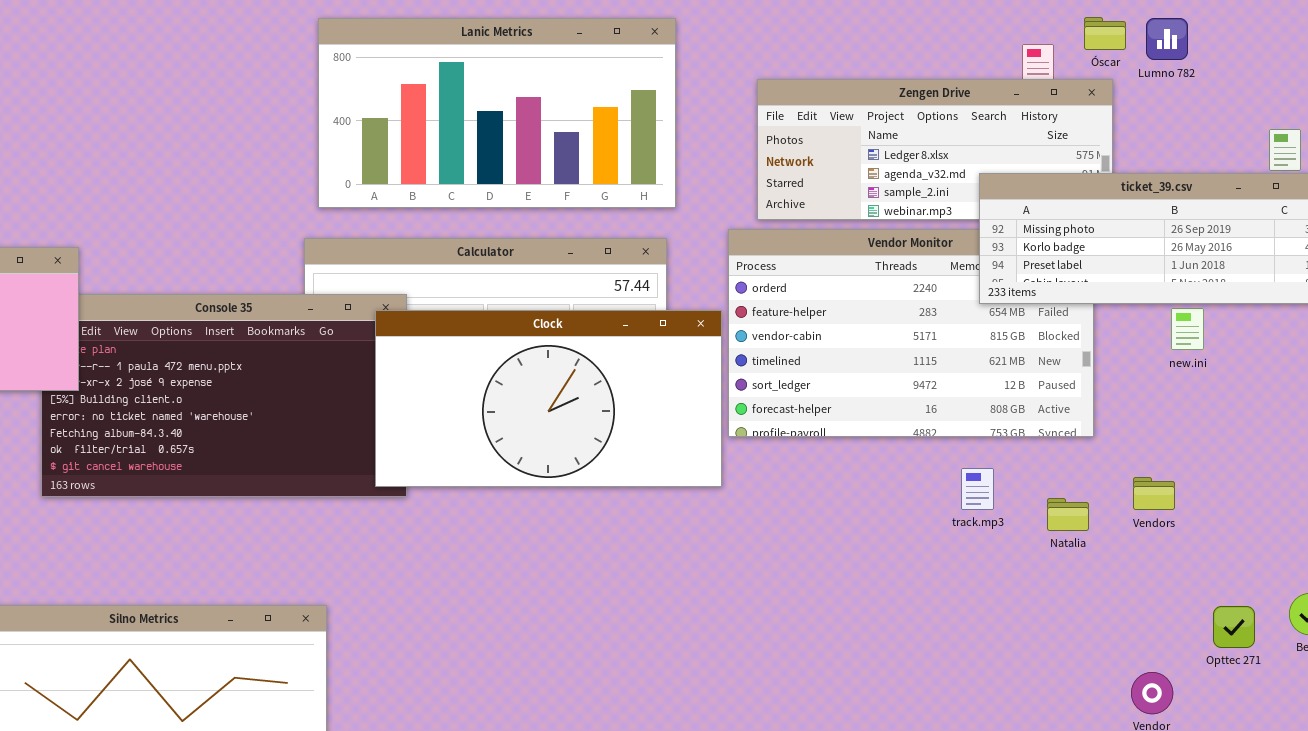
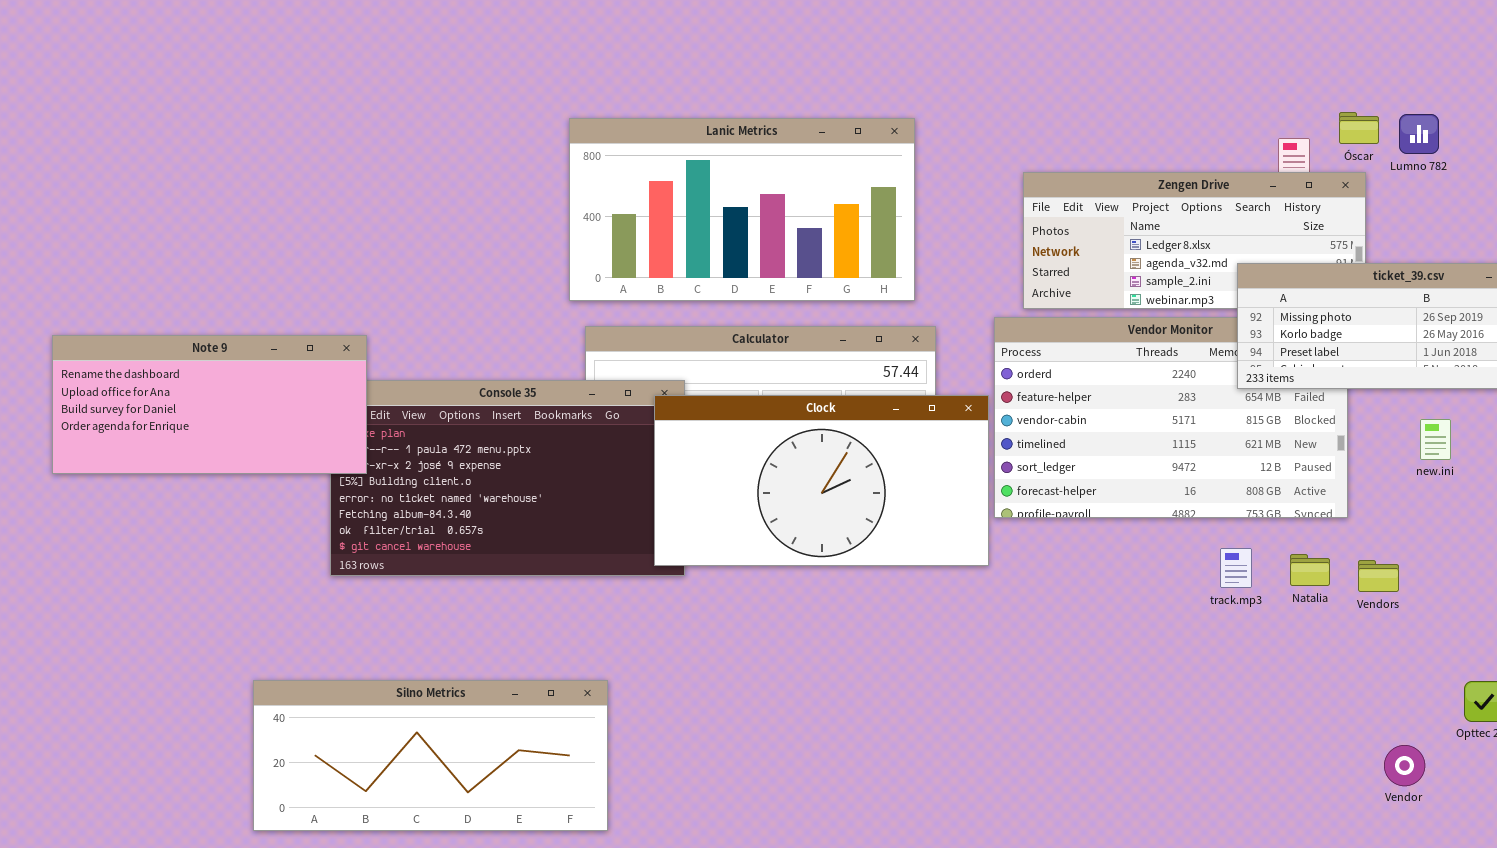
Lanic Metrics: [318,18,676,208] -> [569,118,915,301], moved
new.ini: [1171,308,1204,350] -> [1420,419,1451,460], moved
Vendors: [1133,477,1175,510] -> [1358,560,1399,592], moved
Natalia: [1047,498,1089,531] -> [1290,554,1330,586], moved

